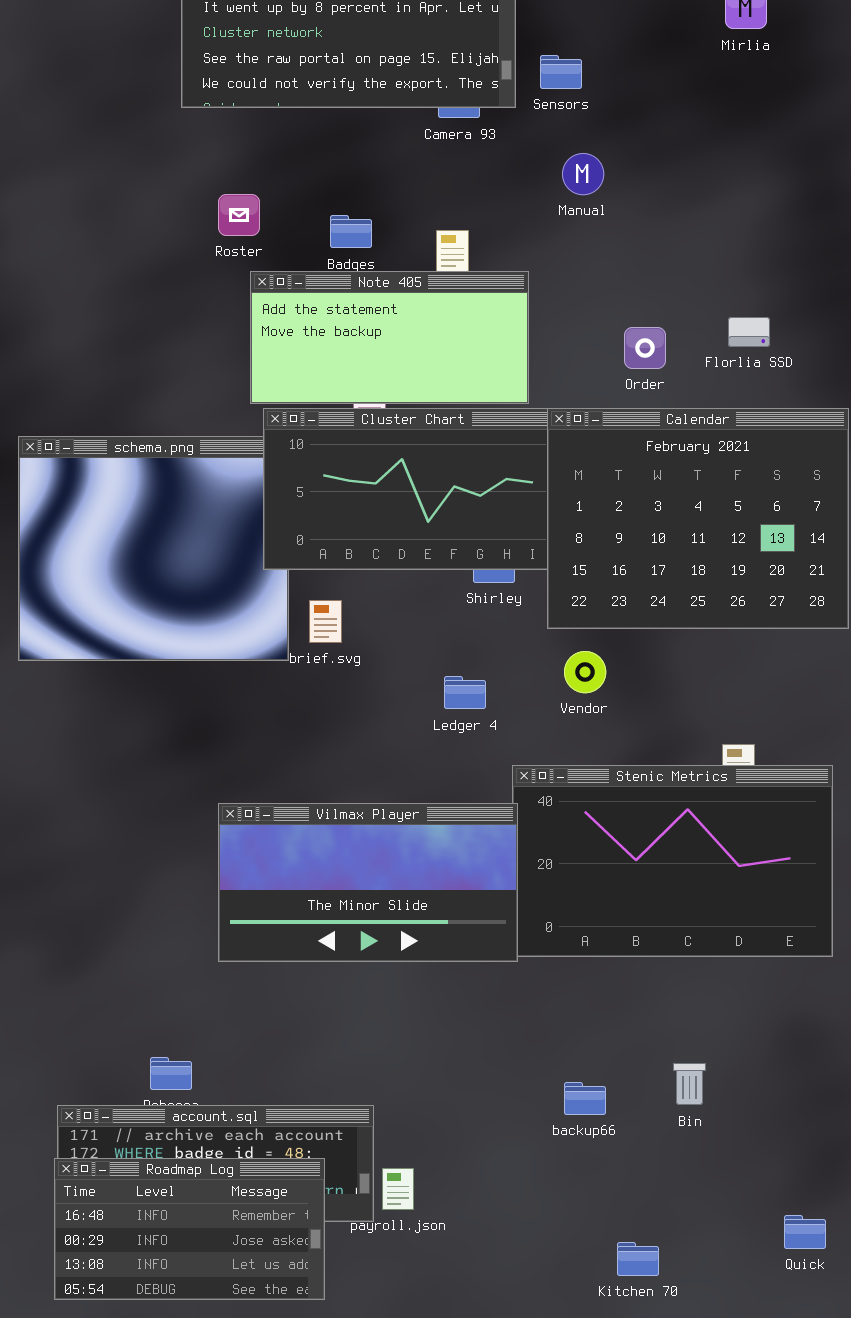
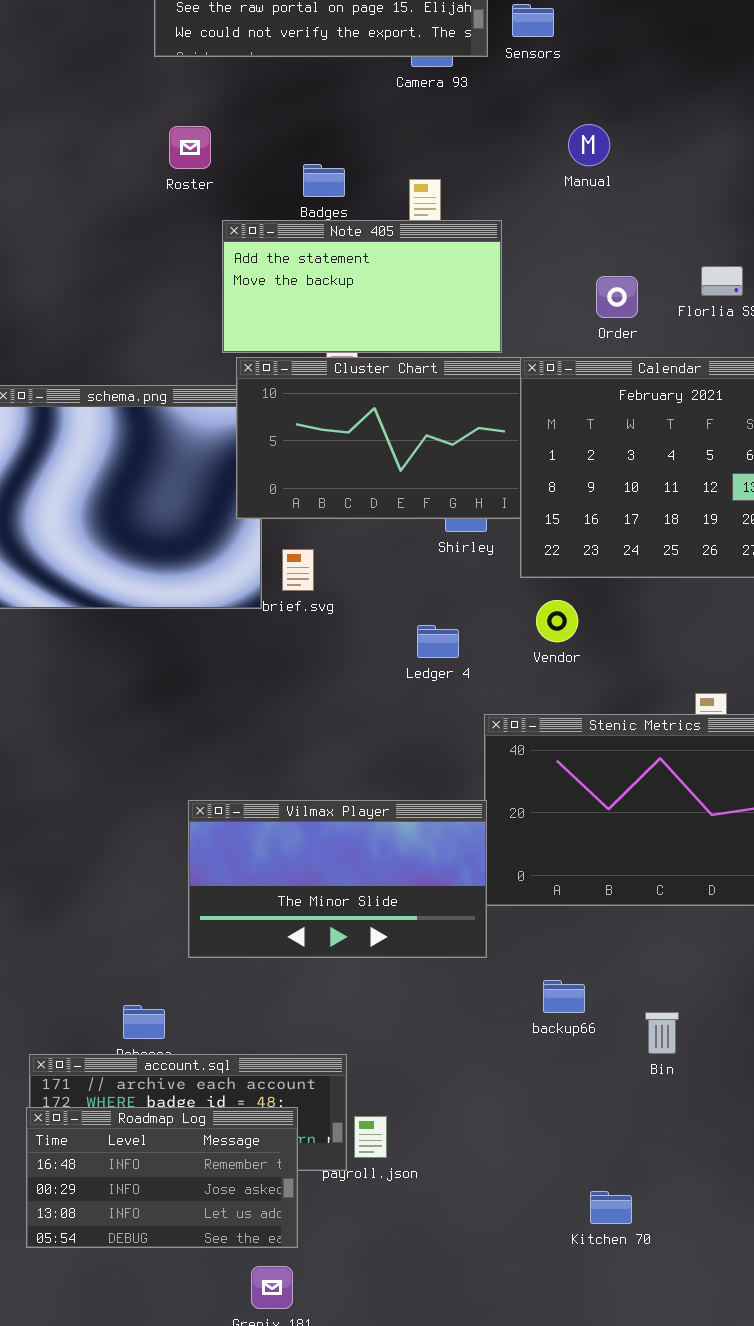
Manual: [562,153,604,195] -> [568,124,610,166], moved
Roster: [218,194,260,236] -> [169,126,211,169], moved
Vilmax Player: [218,803,518,962] -> [188,800,487,958], moved
backup66: [564,1082,606,1115] -> [543,980,585,1013], moved

